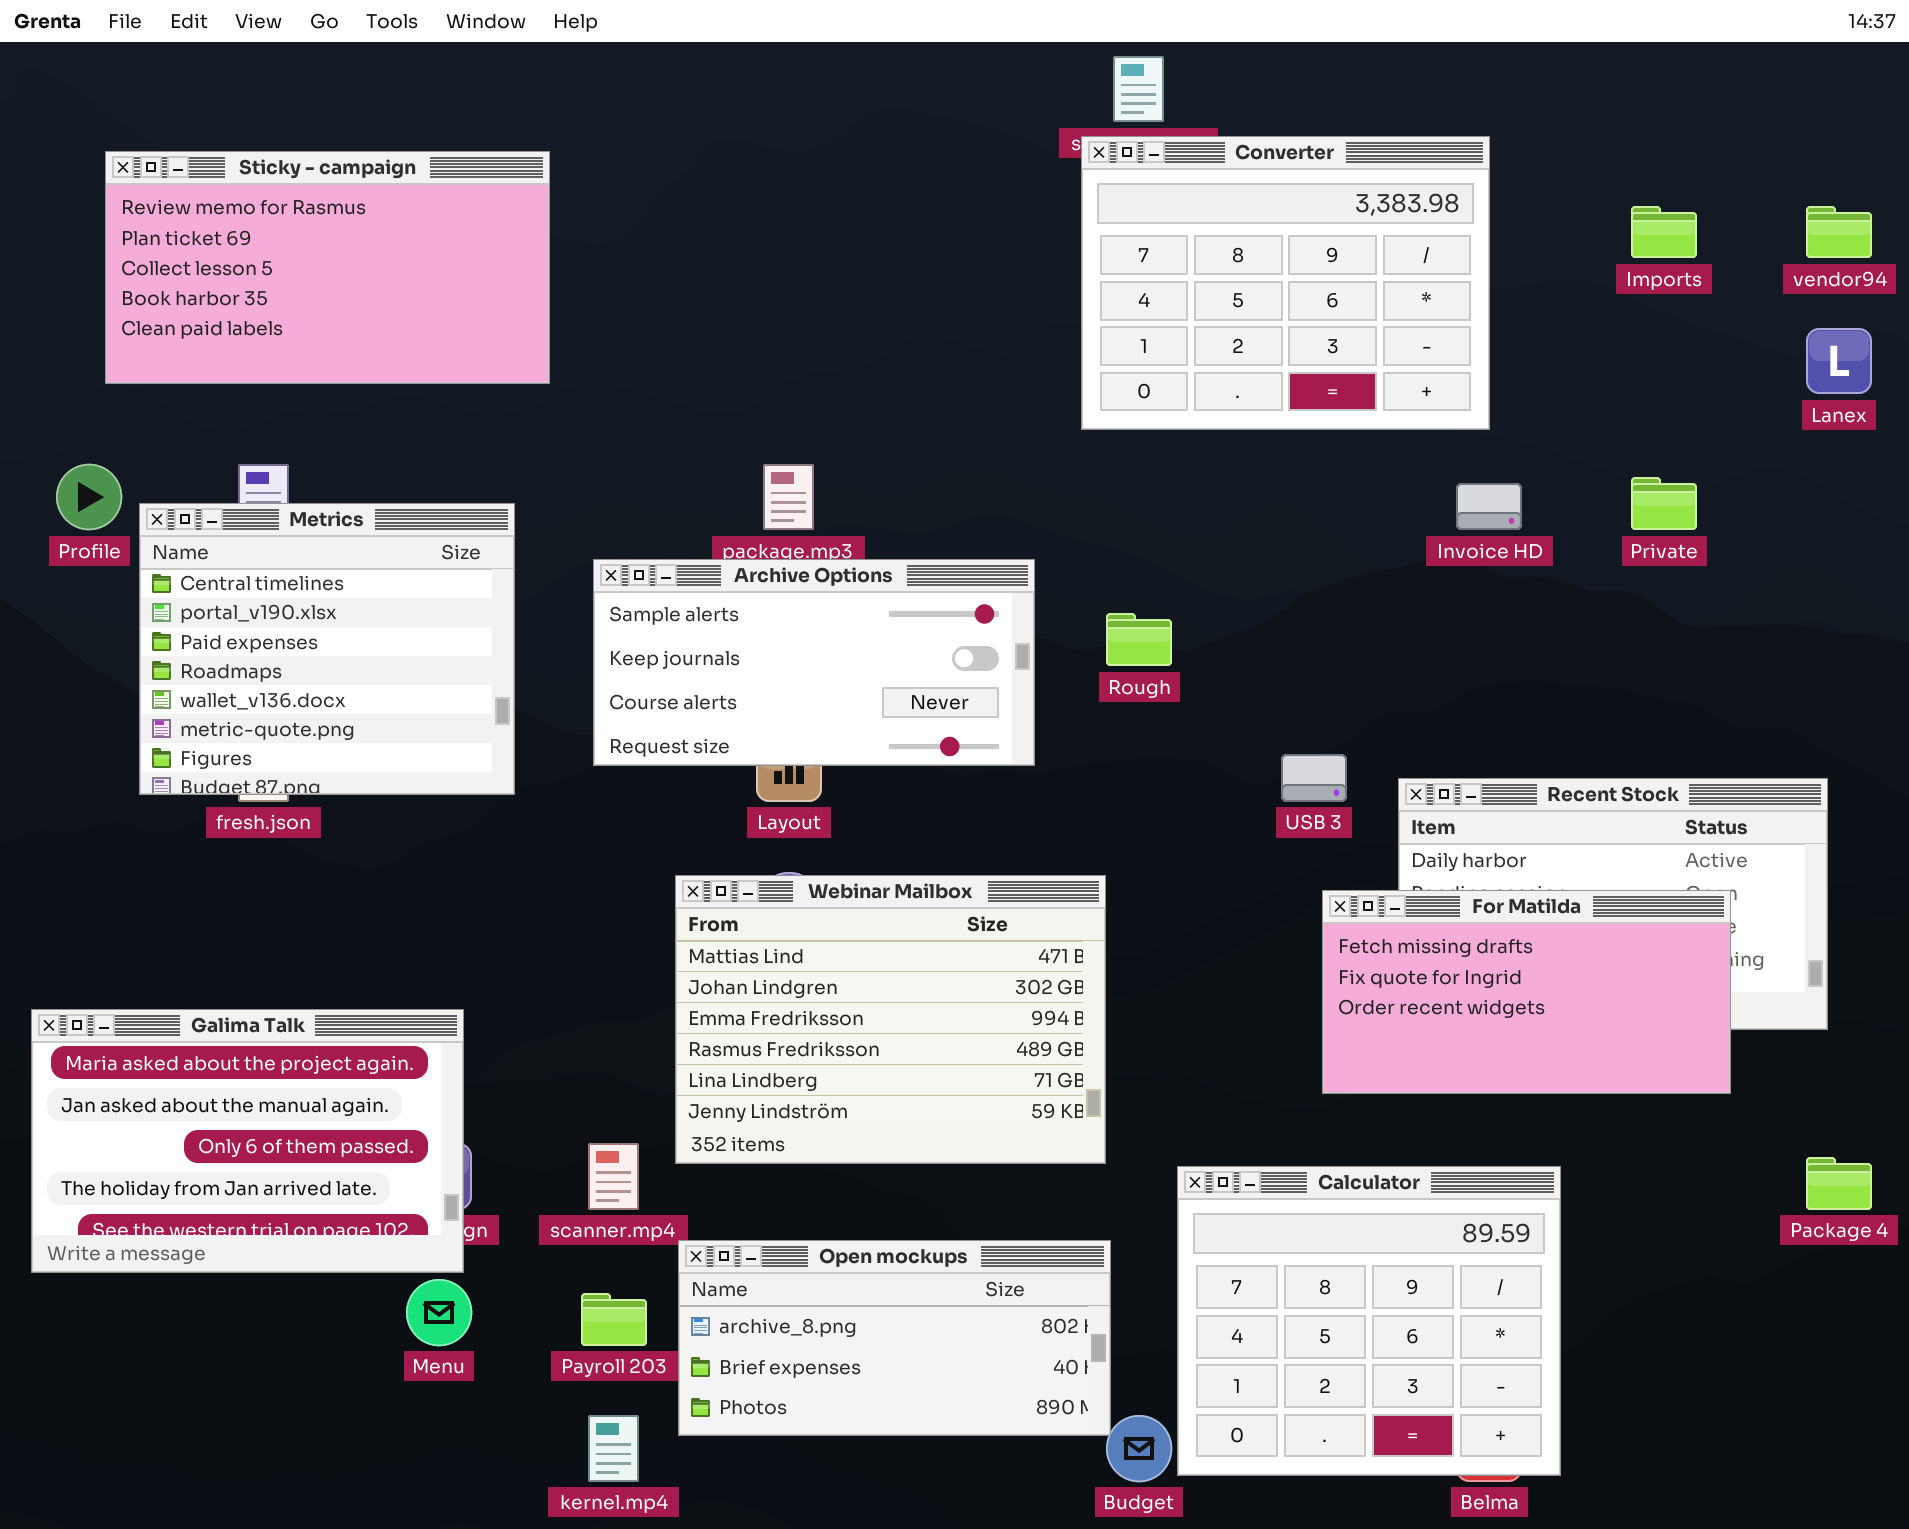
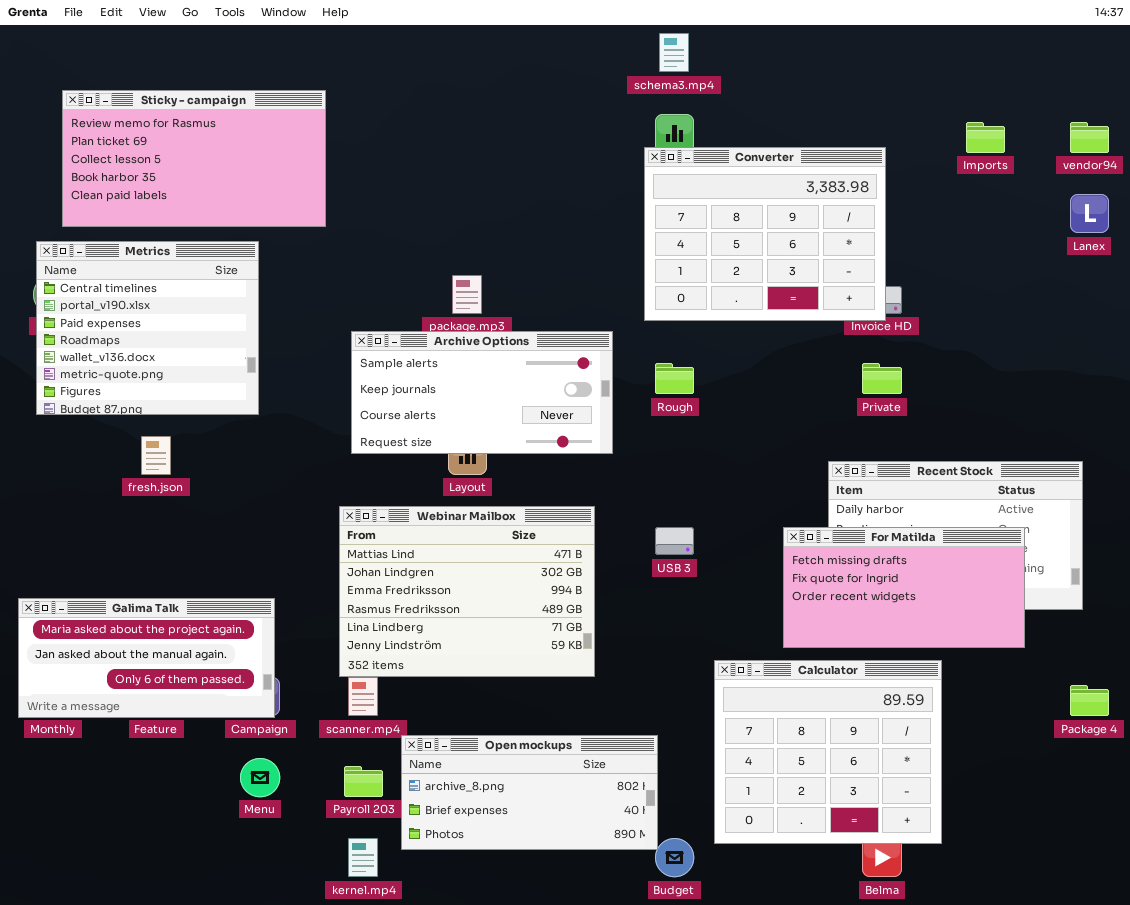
Converter: [1081,136,1490,430] -> [644,147,886,321], moved
Private: [1631,477,1697,530] -> [862,363,902,394], moved
Metrics: [139,503,515,795] -> [36,241,259,415], moved
USB 3: [1281,754,1347,802] -> [655,527,694,555], moved
Webinar Mailbox: [675,875,1106,1164] -> [339,506,595,677], moved
Galima Talk: [31,1009,464,1273] -> [18,598,275,718], resized
Calculator: [1177,1166,1561,1476] -> [714,660,942,844], moved

